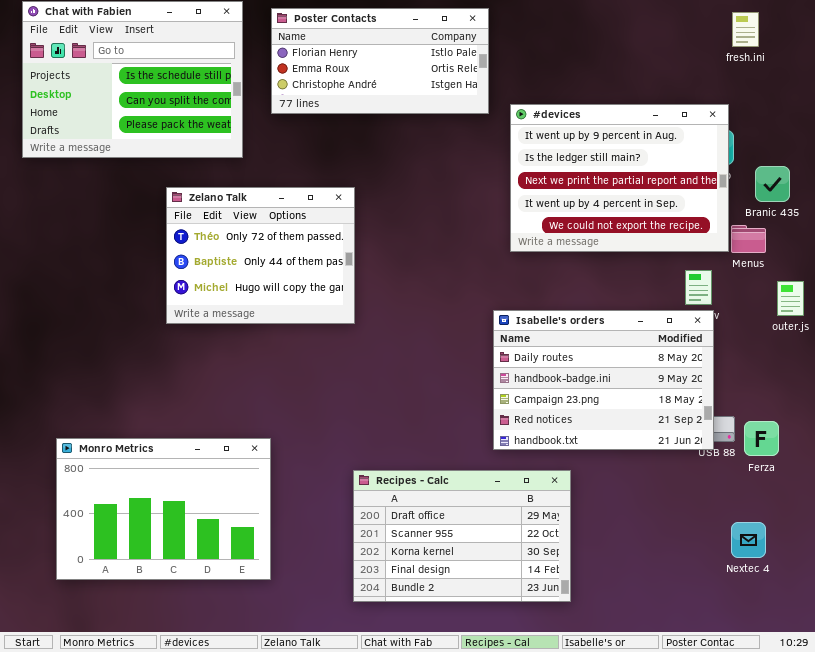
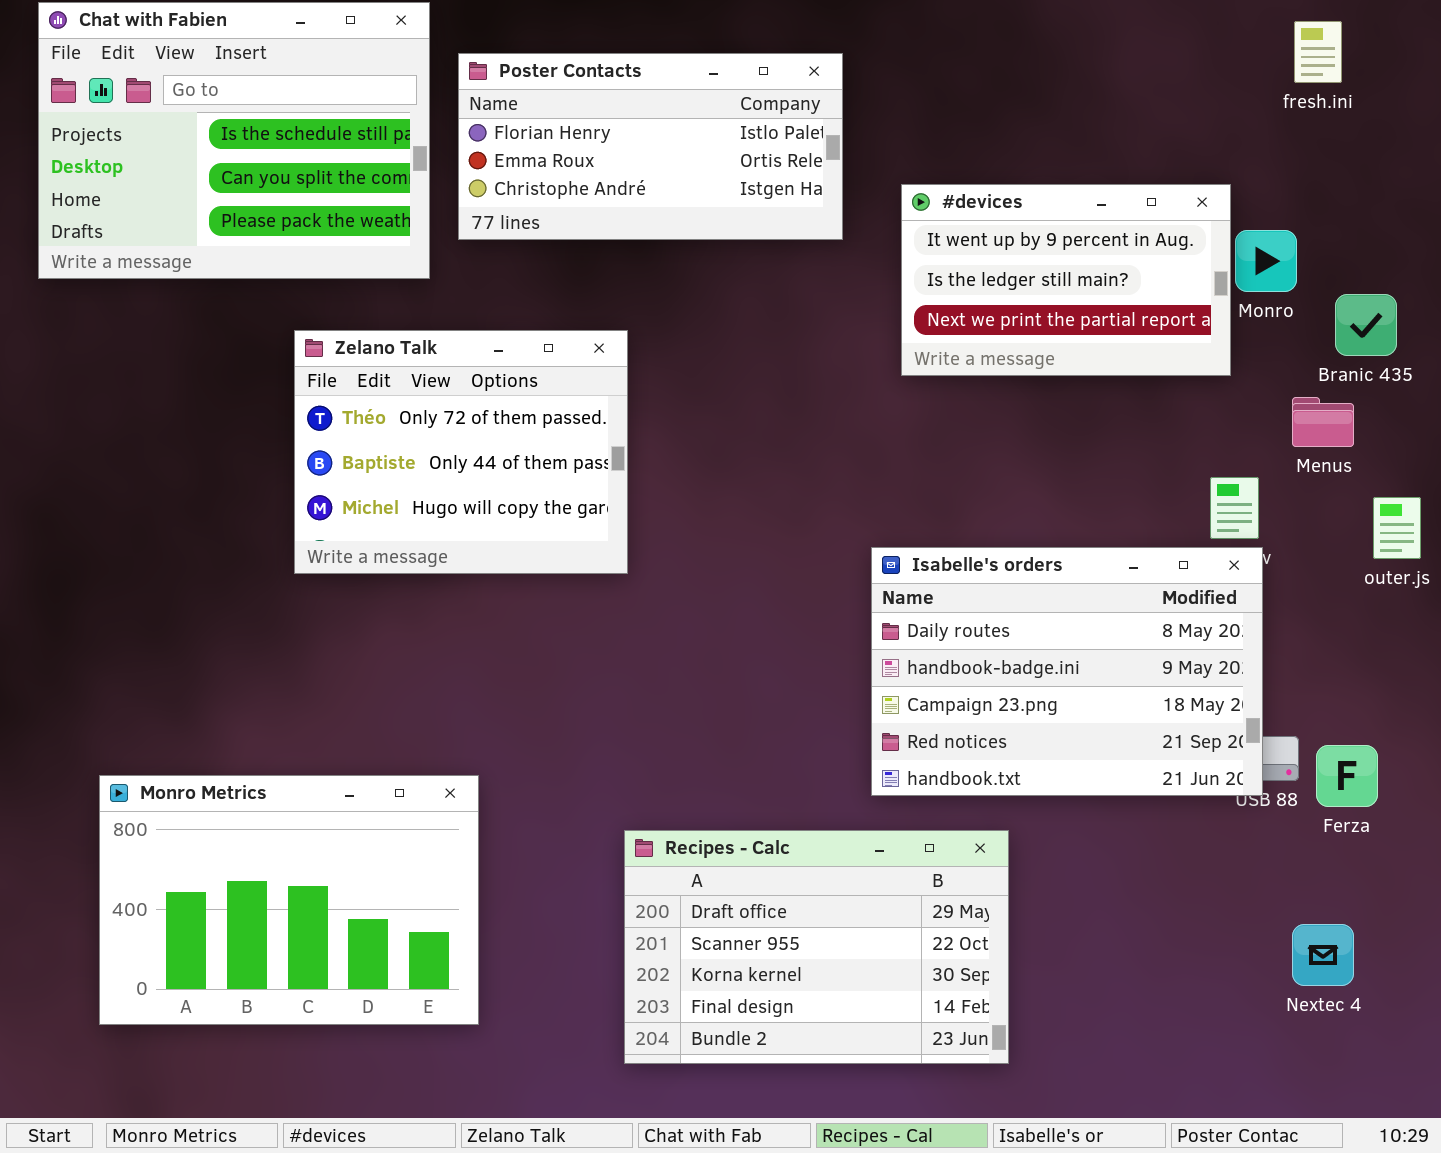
Poster Contacts: [271,8,489,114] -> [458,53,843,240], moved
#devices: [510,104,729,252] -> [901,184,1231,376], resized

